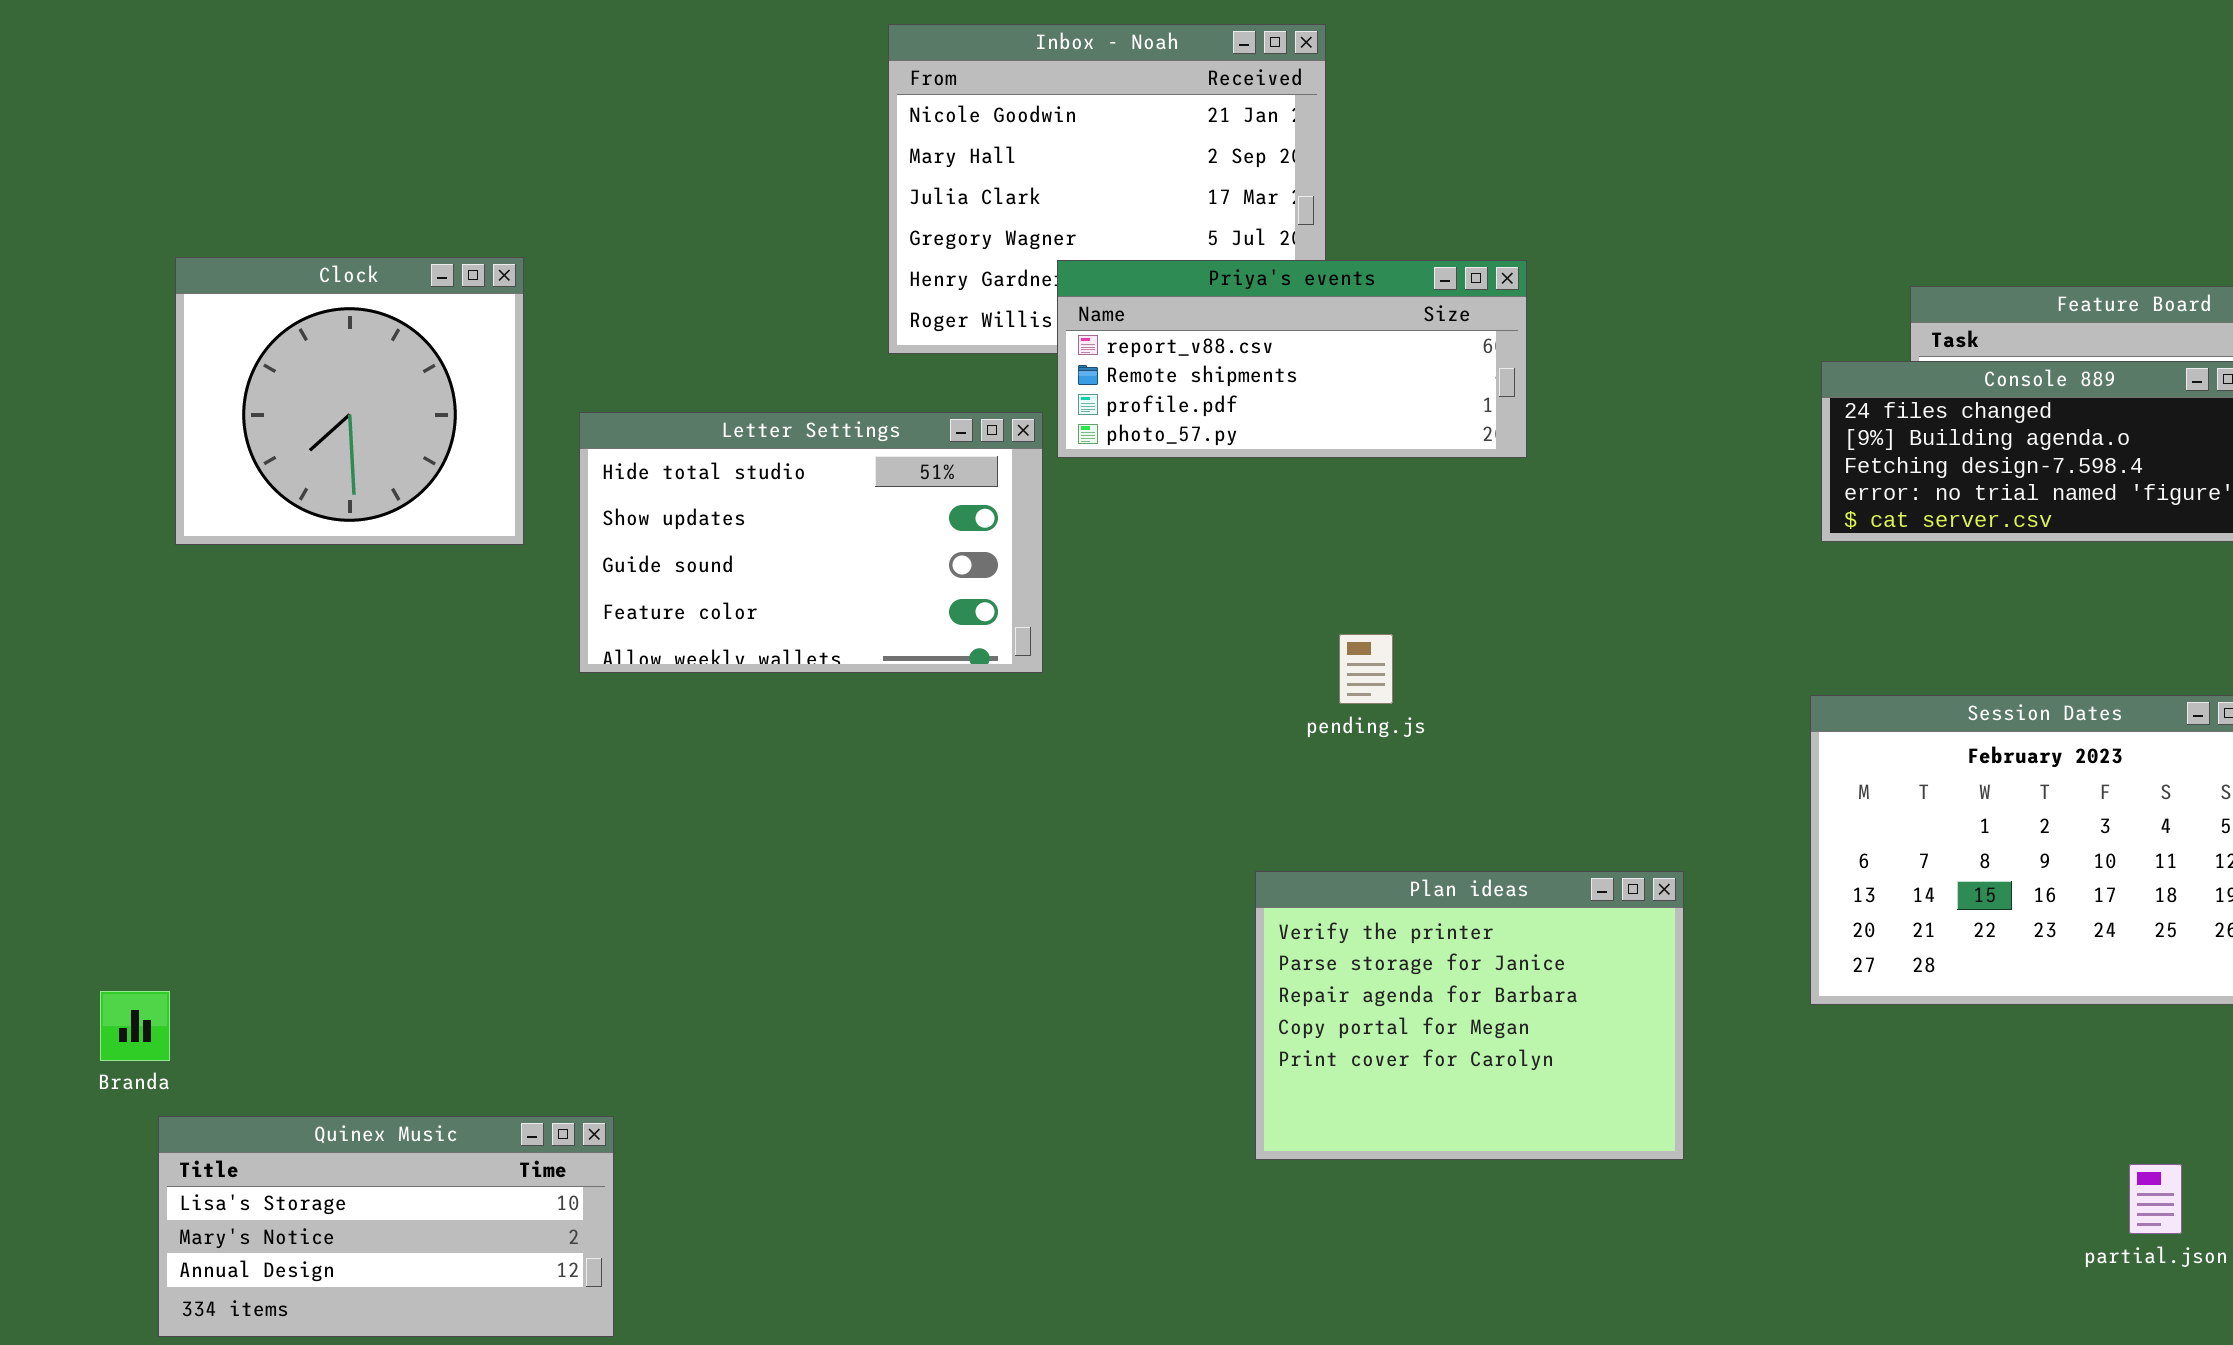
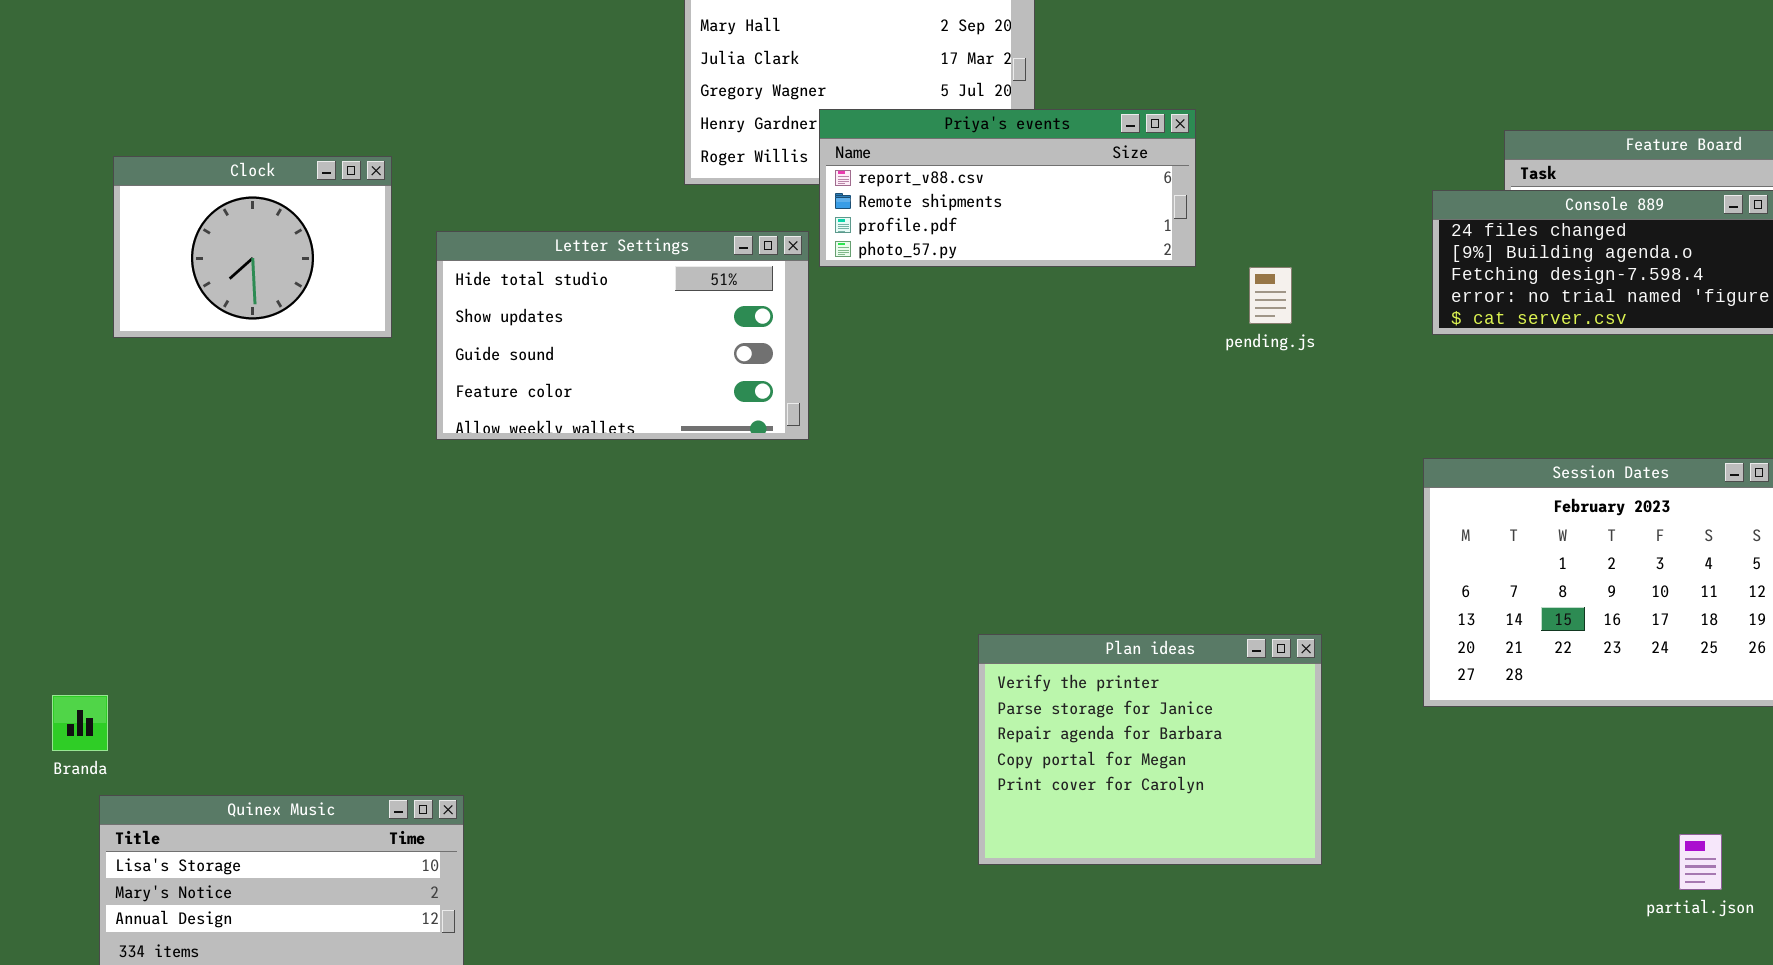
Clock: [175,257,524,545] -> [113,156,392,338], resized
pending.js: [1339,634,1393,704] -> [1249,267,1292,324], moved
Plan ideas: [1255,871,1684,1160] -> [978,634,1322,865], moved

